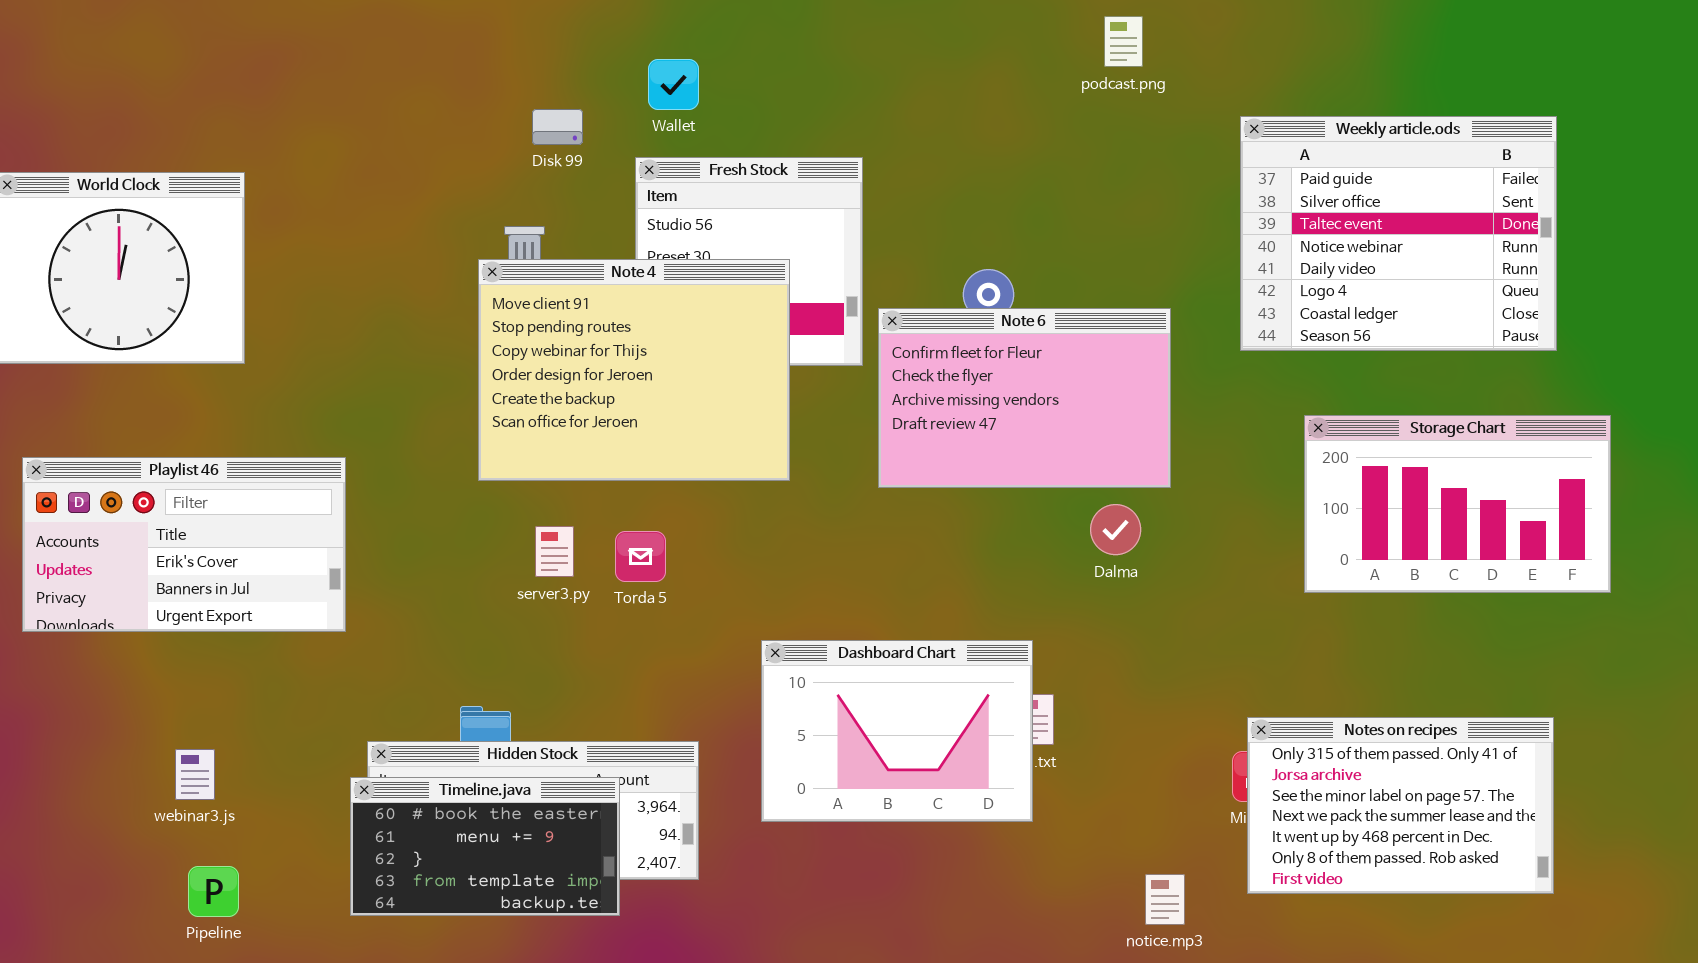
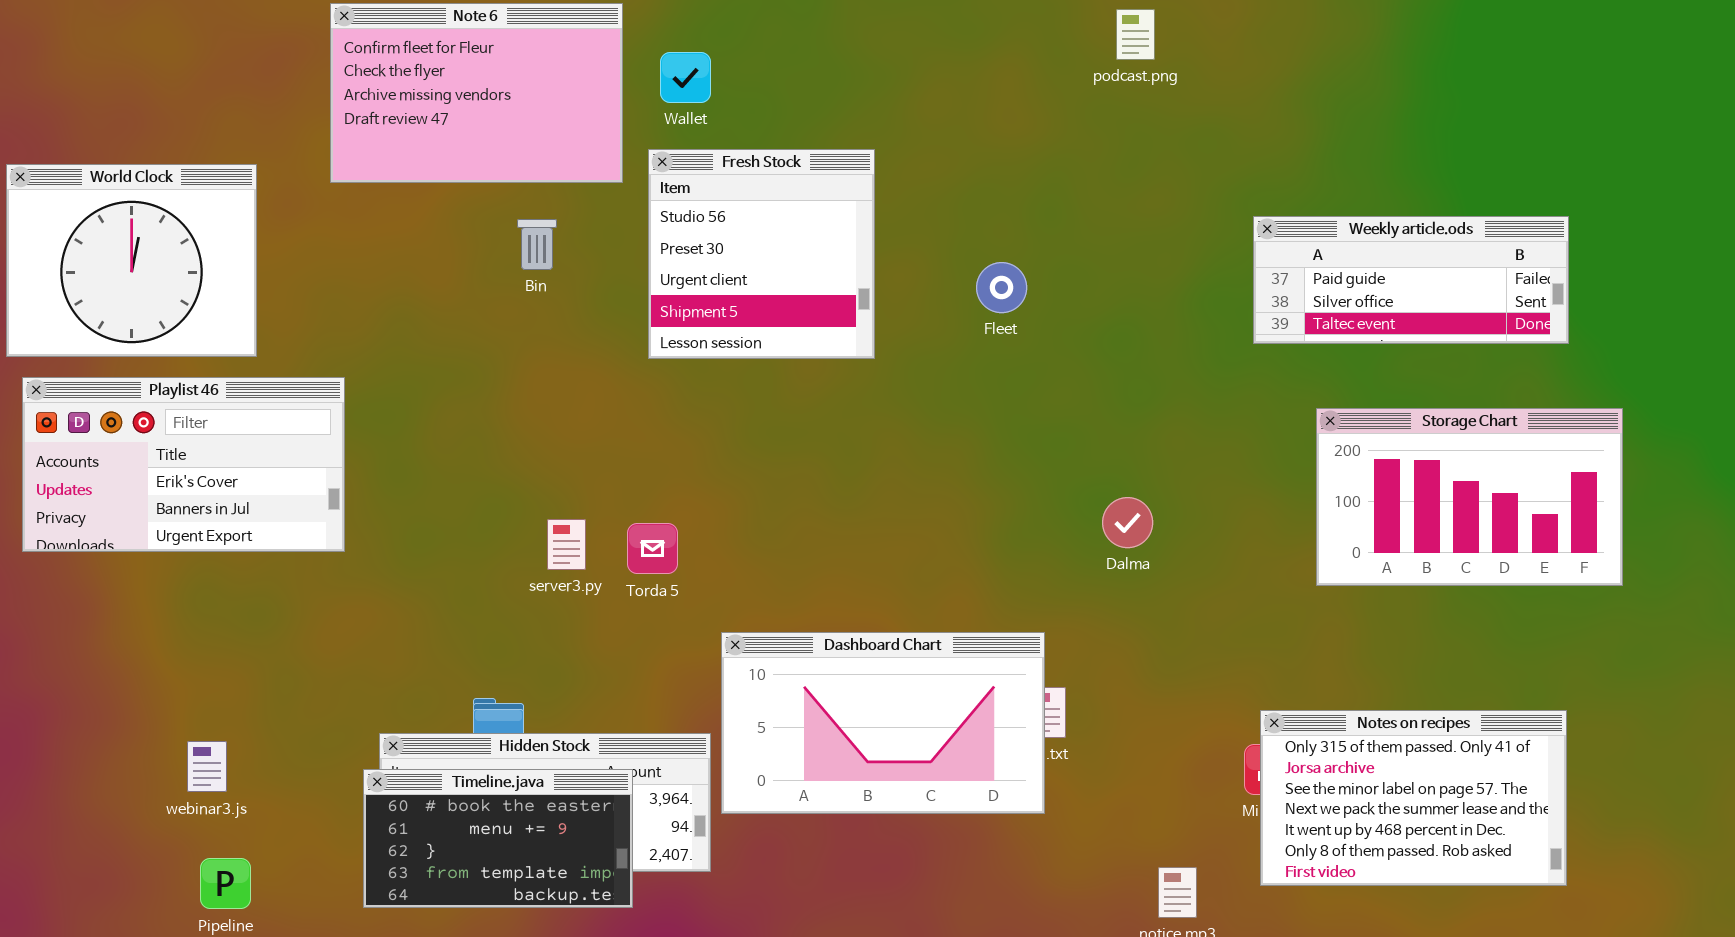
Weekly article.ods: [1240,116,1557,351] -> [1253,216,1569,344], resized
Note 4: [478,259,790,481] -> none, closed
Note 6: [878,308,1171,488] -> [330,3,623,183], moved
Playlist 46: [22,457,346,632] -> [22,377,345,552], moved
Dashboard Chart: [761,640,1033,822] -> [721,632,1045,814], resized

